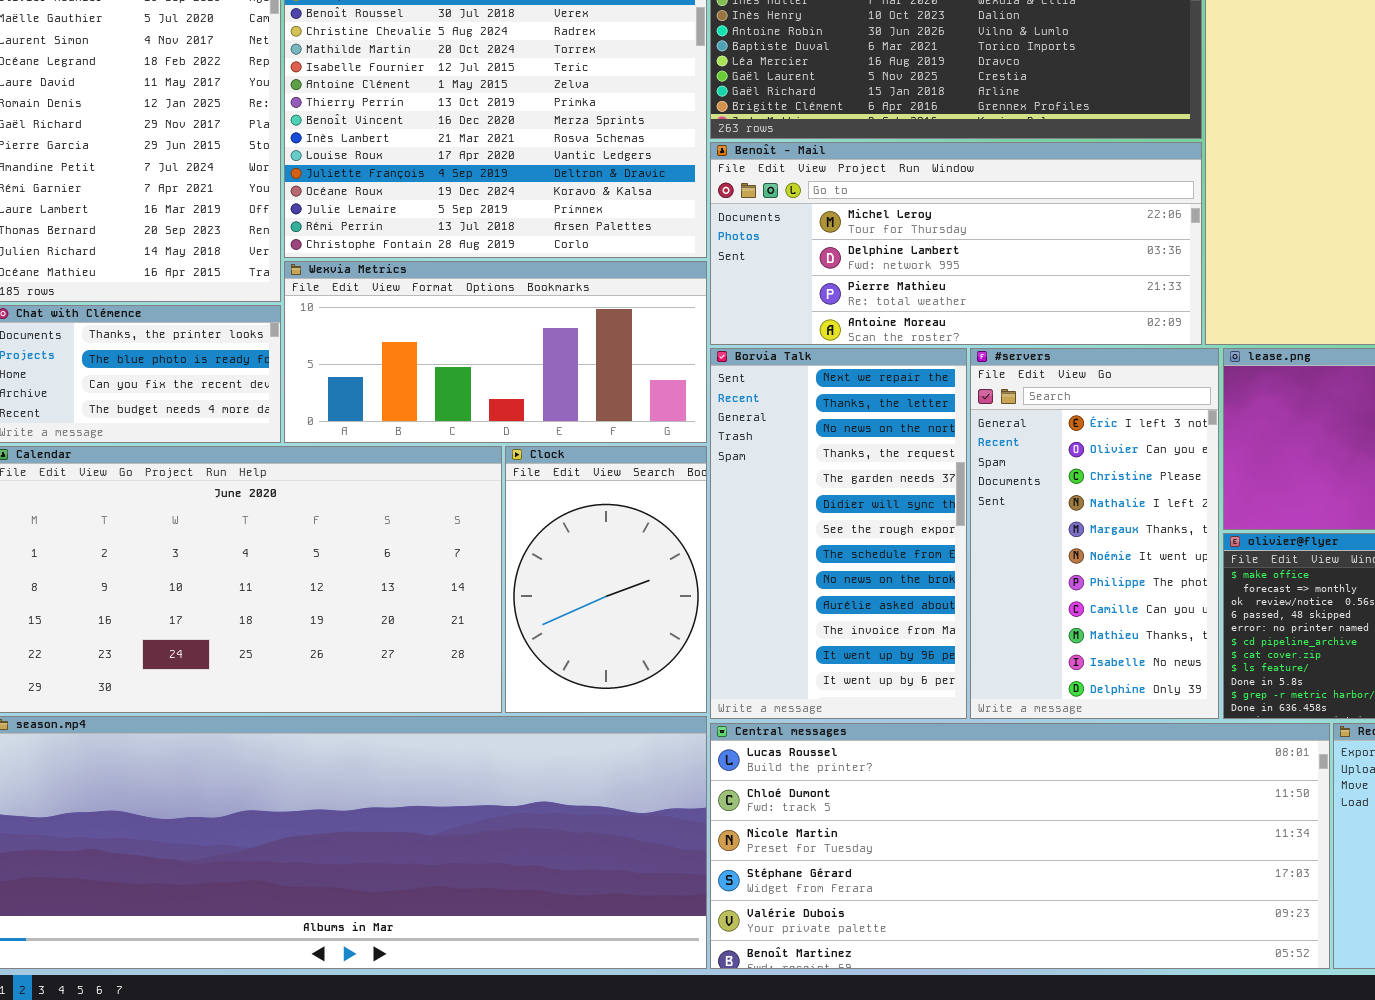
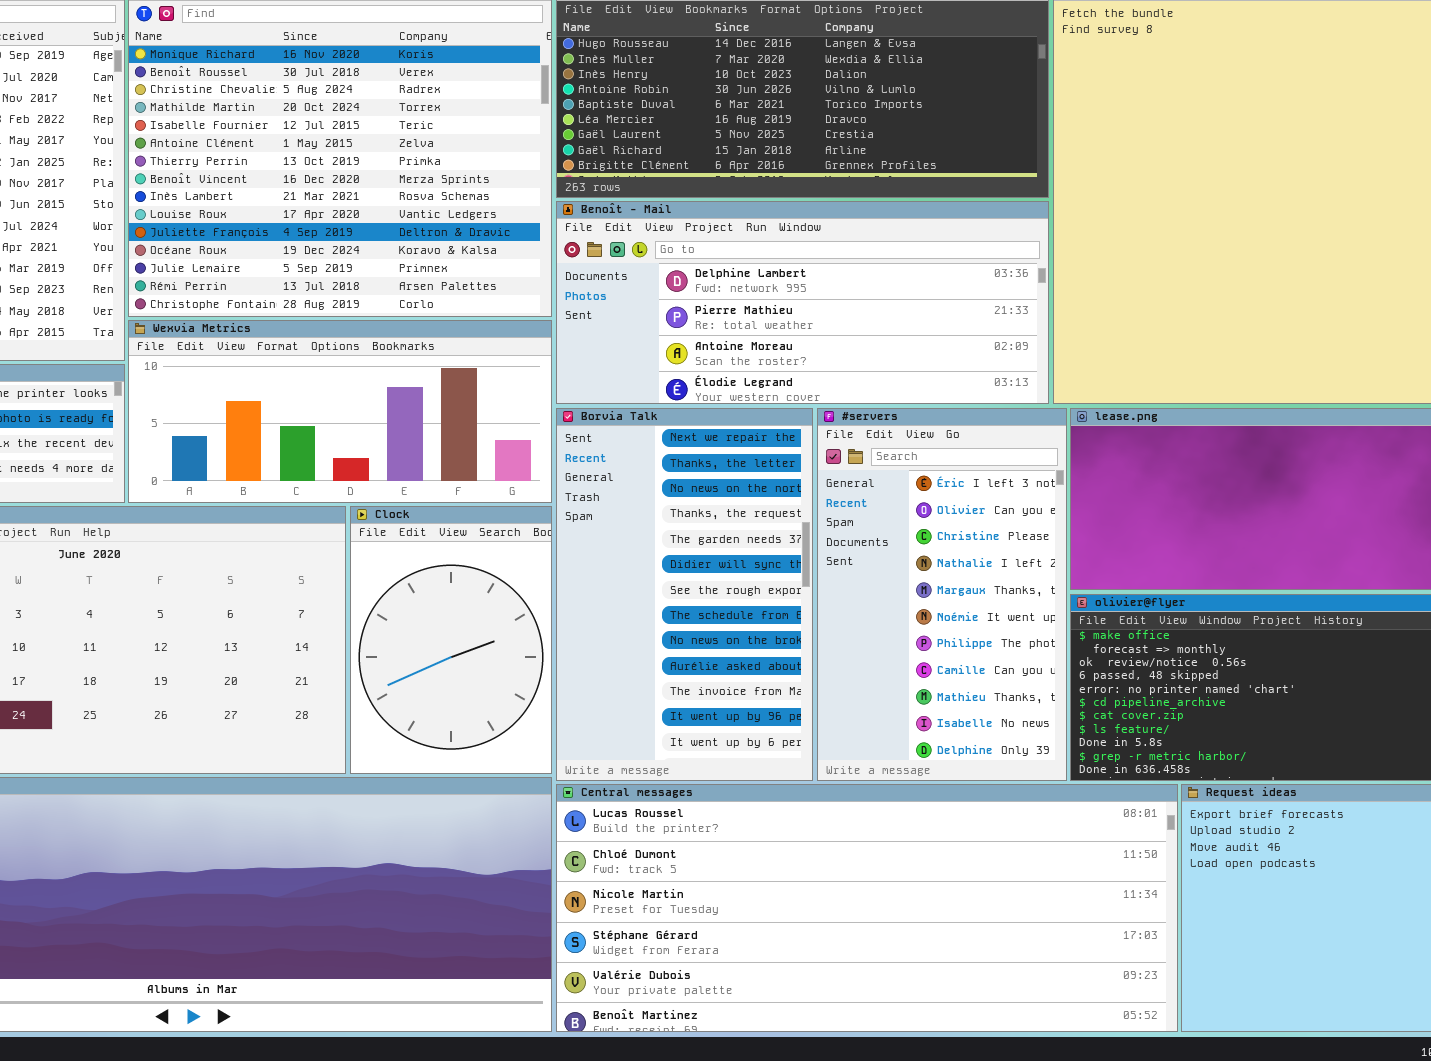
Benoît - Mail: [710,142,1202,345] -> [556,201,1049,404], scrolled down 1 row

